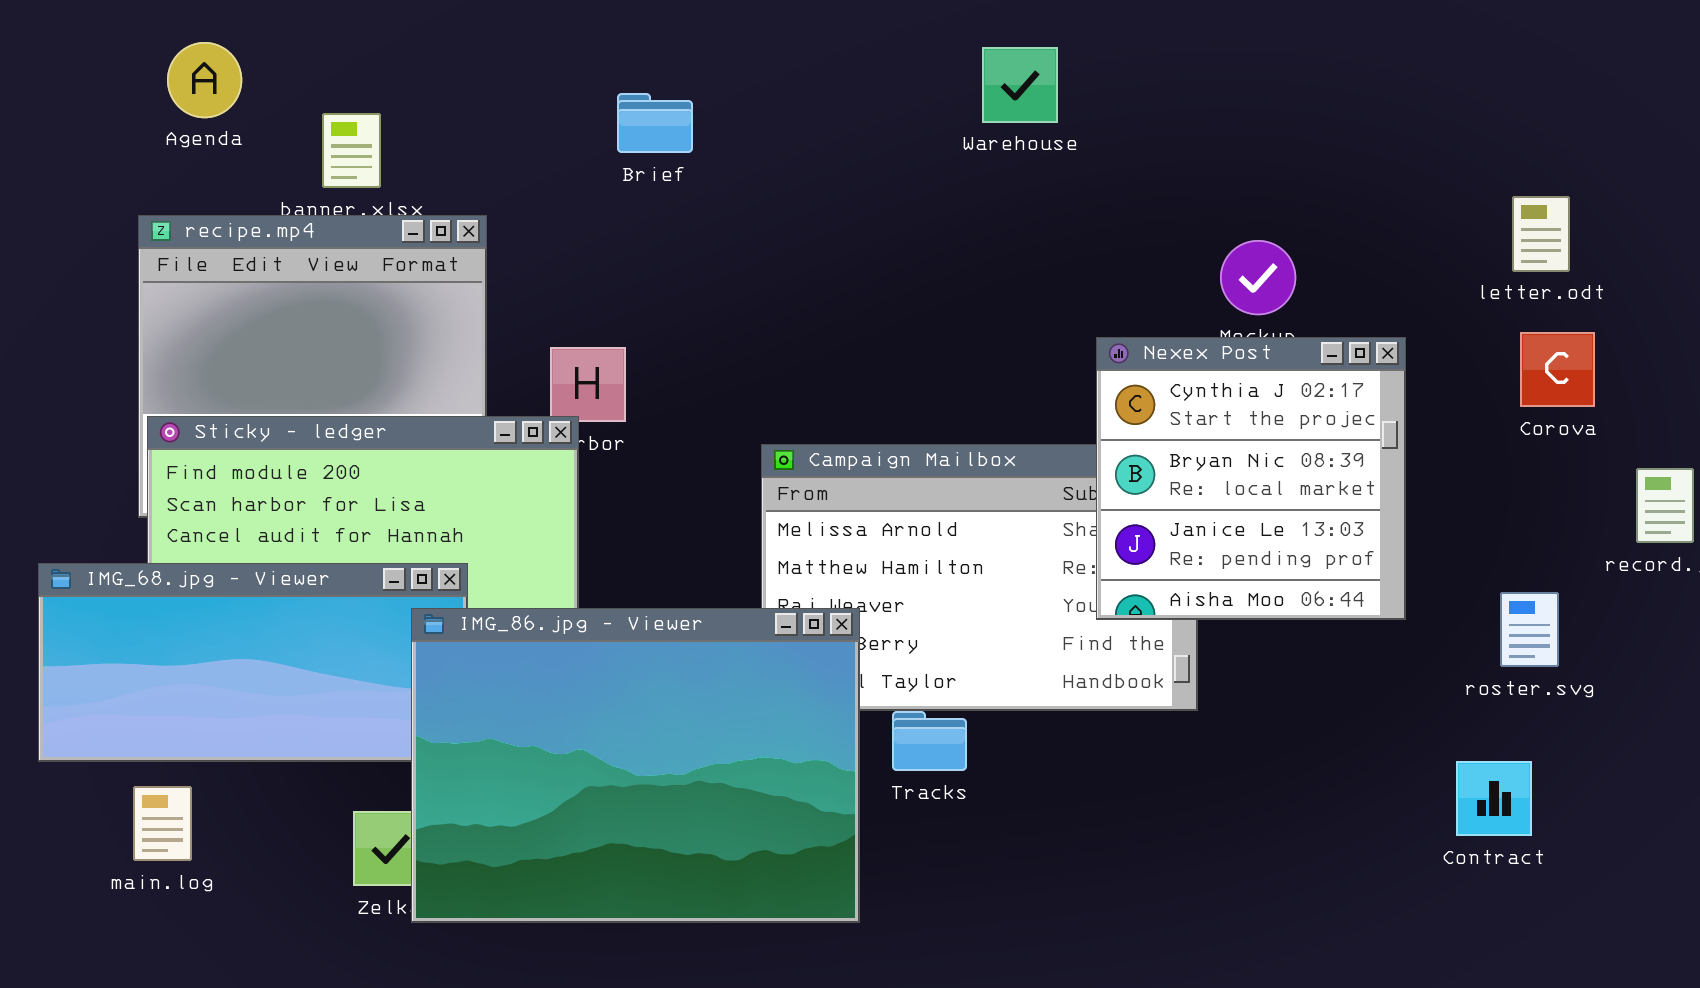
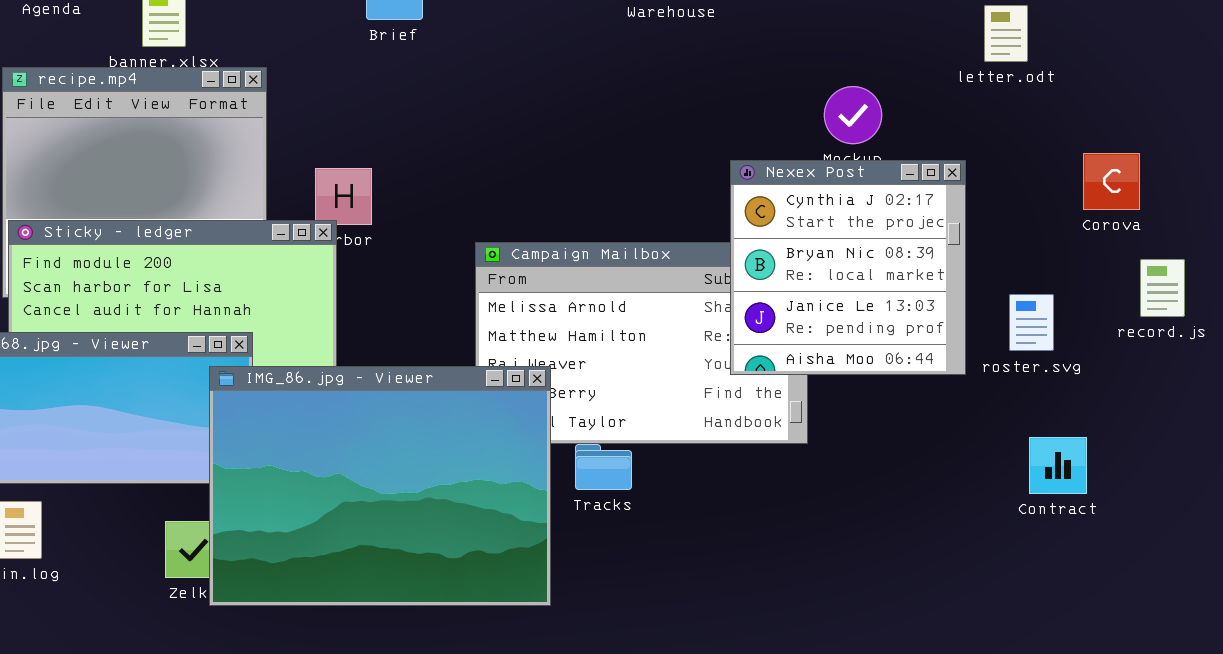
letter.odt: [1512,196,1570,272] -> [984,5,1028,62], moved
Corova: [1520,332,1595,407] -> [1083,153,1140,210], moved
roster.svg: [1500,592,1559,667] -> [1009,294,1054,351], moved
Contract: [1456,761,1532,836] -> [1029,437,1087,494], moved

